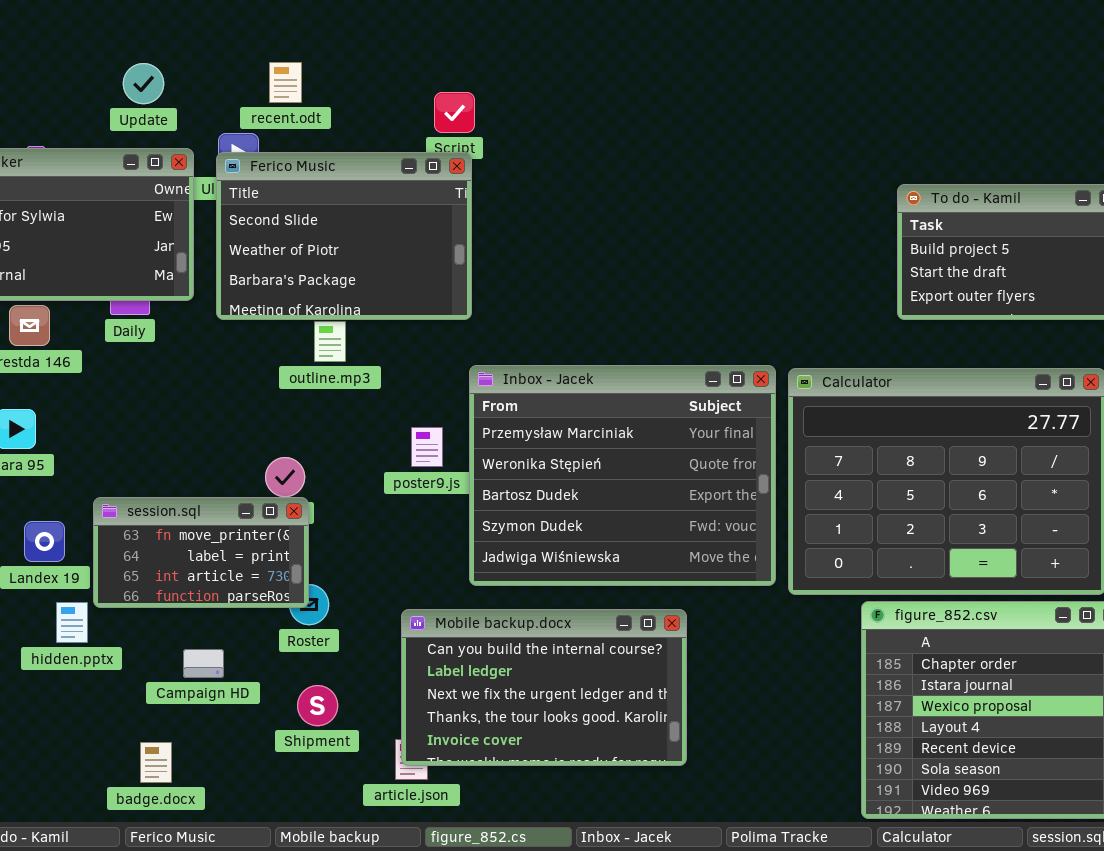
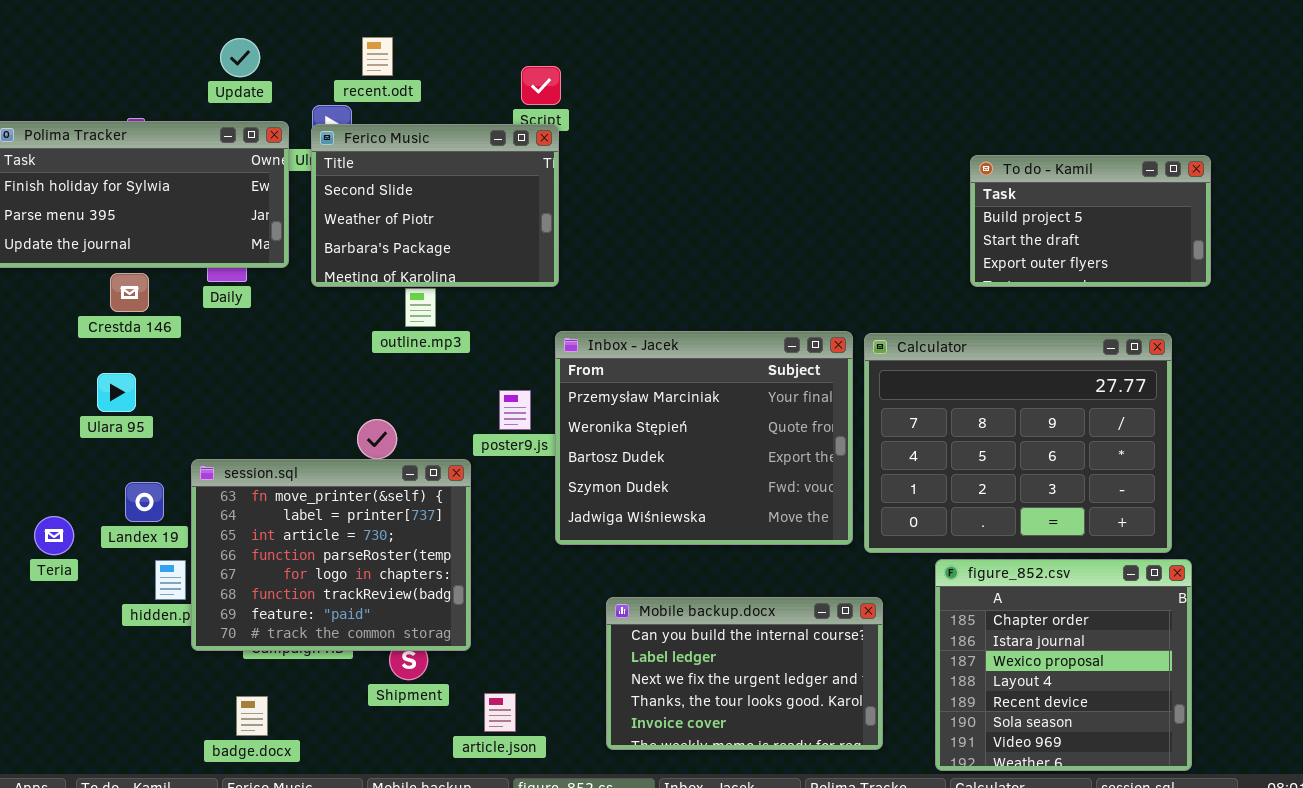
session.sql: [93,497,309,608] -> [191,459,471,651], resized
Mobile backup.docx: [401,609,687,766] -> [606,597,883,750], moved

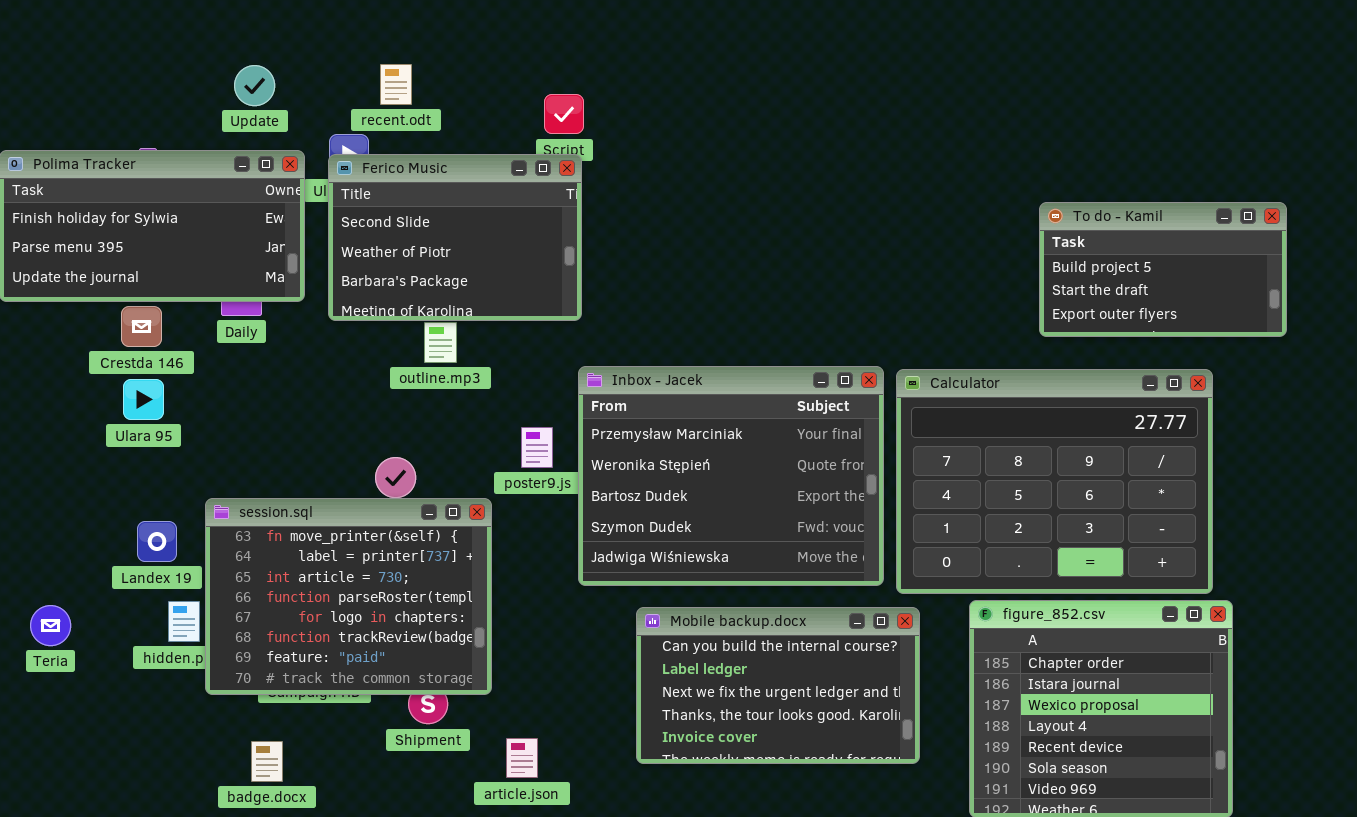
To do - Kamil: [970,155,1211,287] -> [1039,202,1287,337], moved
Ulara 95: [97,373,136,412] -> [123,379,164,420], moved
Teria: [34,516,74,555] -> [30,605,71,646], moved
Mobile backup.docx: [606,597,883,750] -> [636,607,920,764], moved

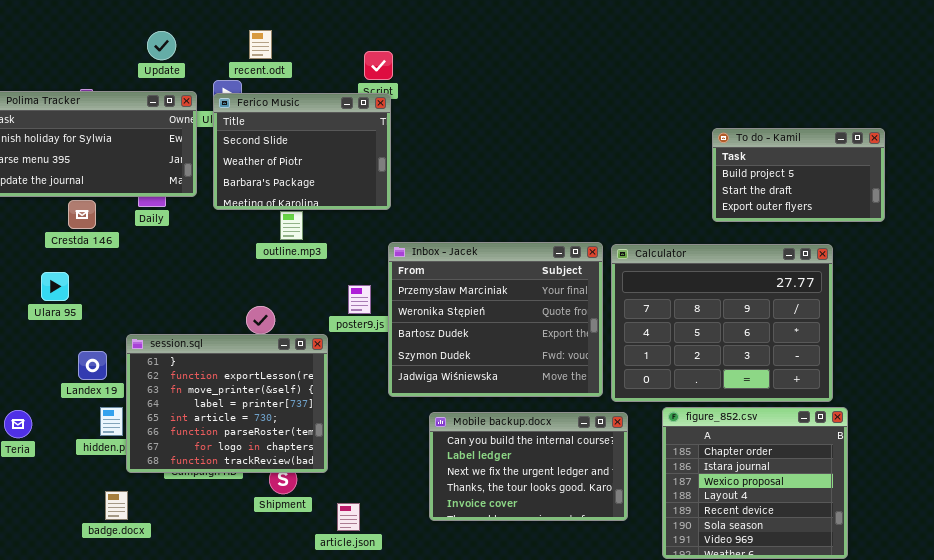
Ulara 95: [123,379,164,420] -> [41,272,69,301], moved
session.sql: [205,498,492,695] -> [126,334,328,473], scrolled up 2 rows
badge.docx: [251,741,283,782] -> [105,491,128,520], moved

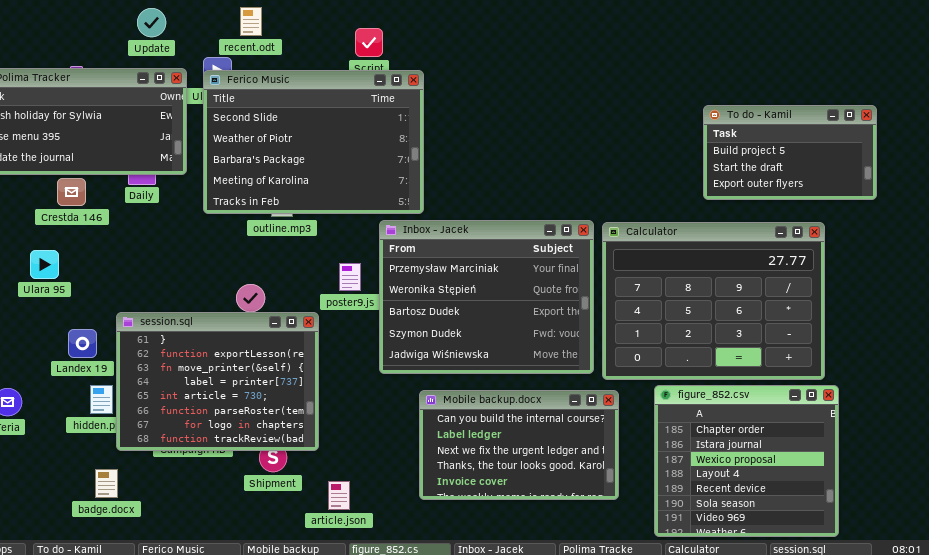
Ferico Music: [213,93,391,210] -> [203,70,424,214], resized

